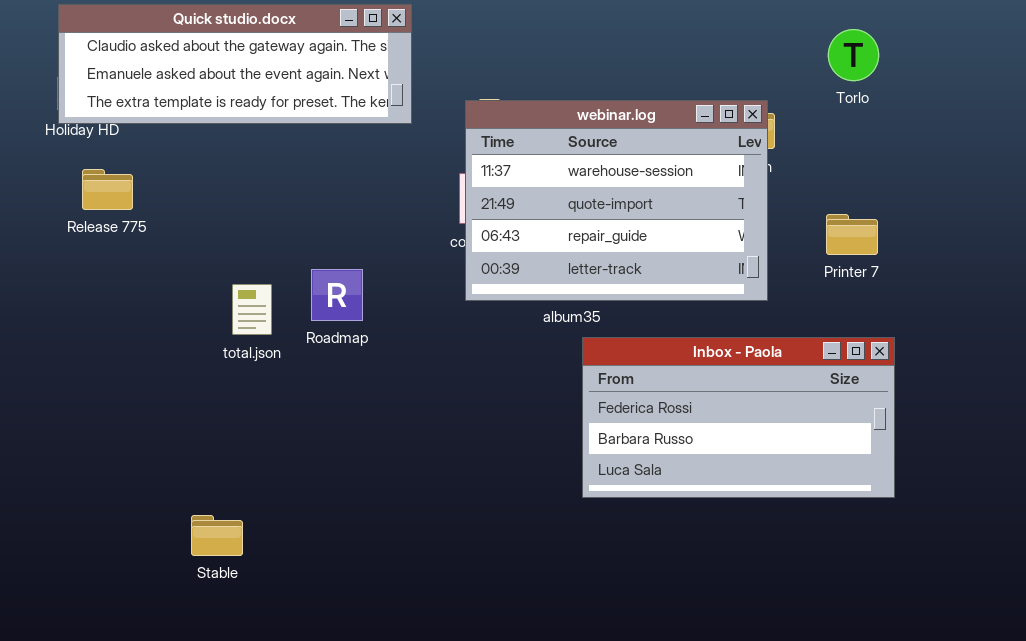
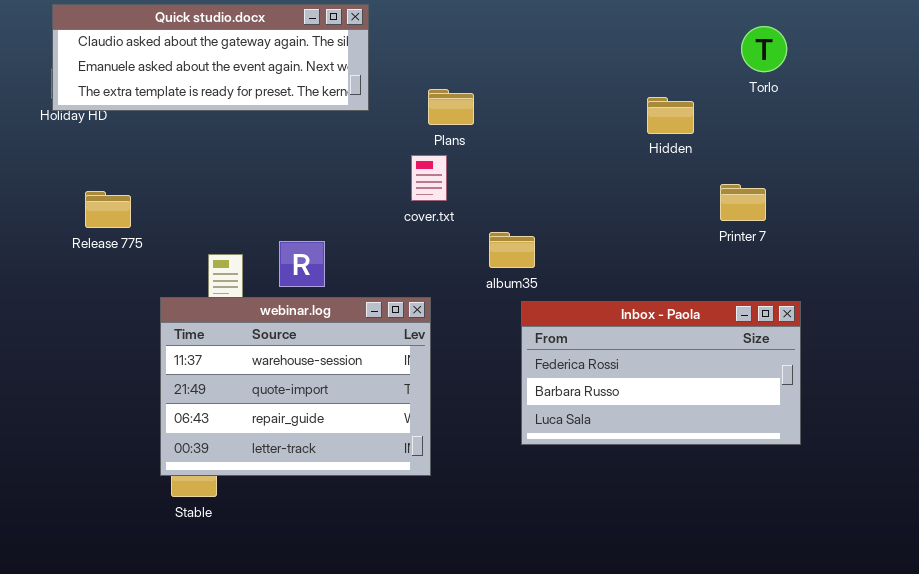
webinar.log: [465,100,768,301] -> [160,297,431,476], moved
Release 775: [82,169,133,210] -> [85,191,131,228], moved
Printer 7: [826,214,878,255] -> [720,184,766,221], moved

